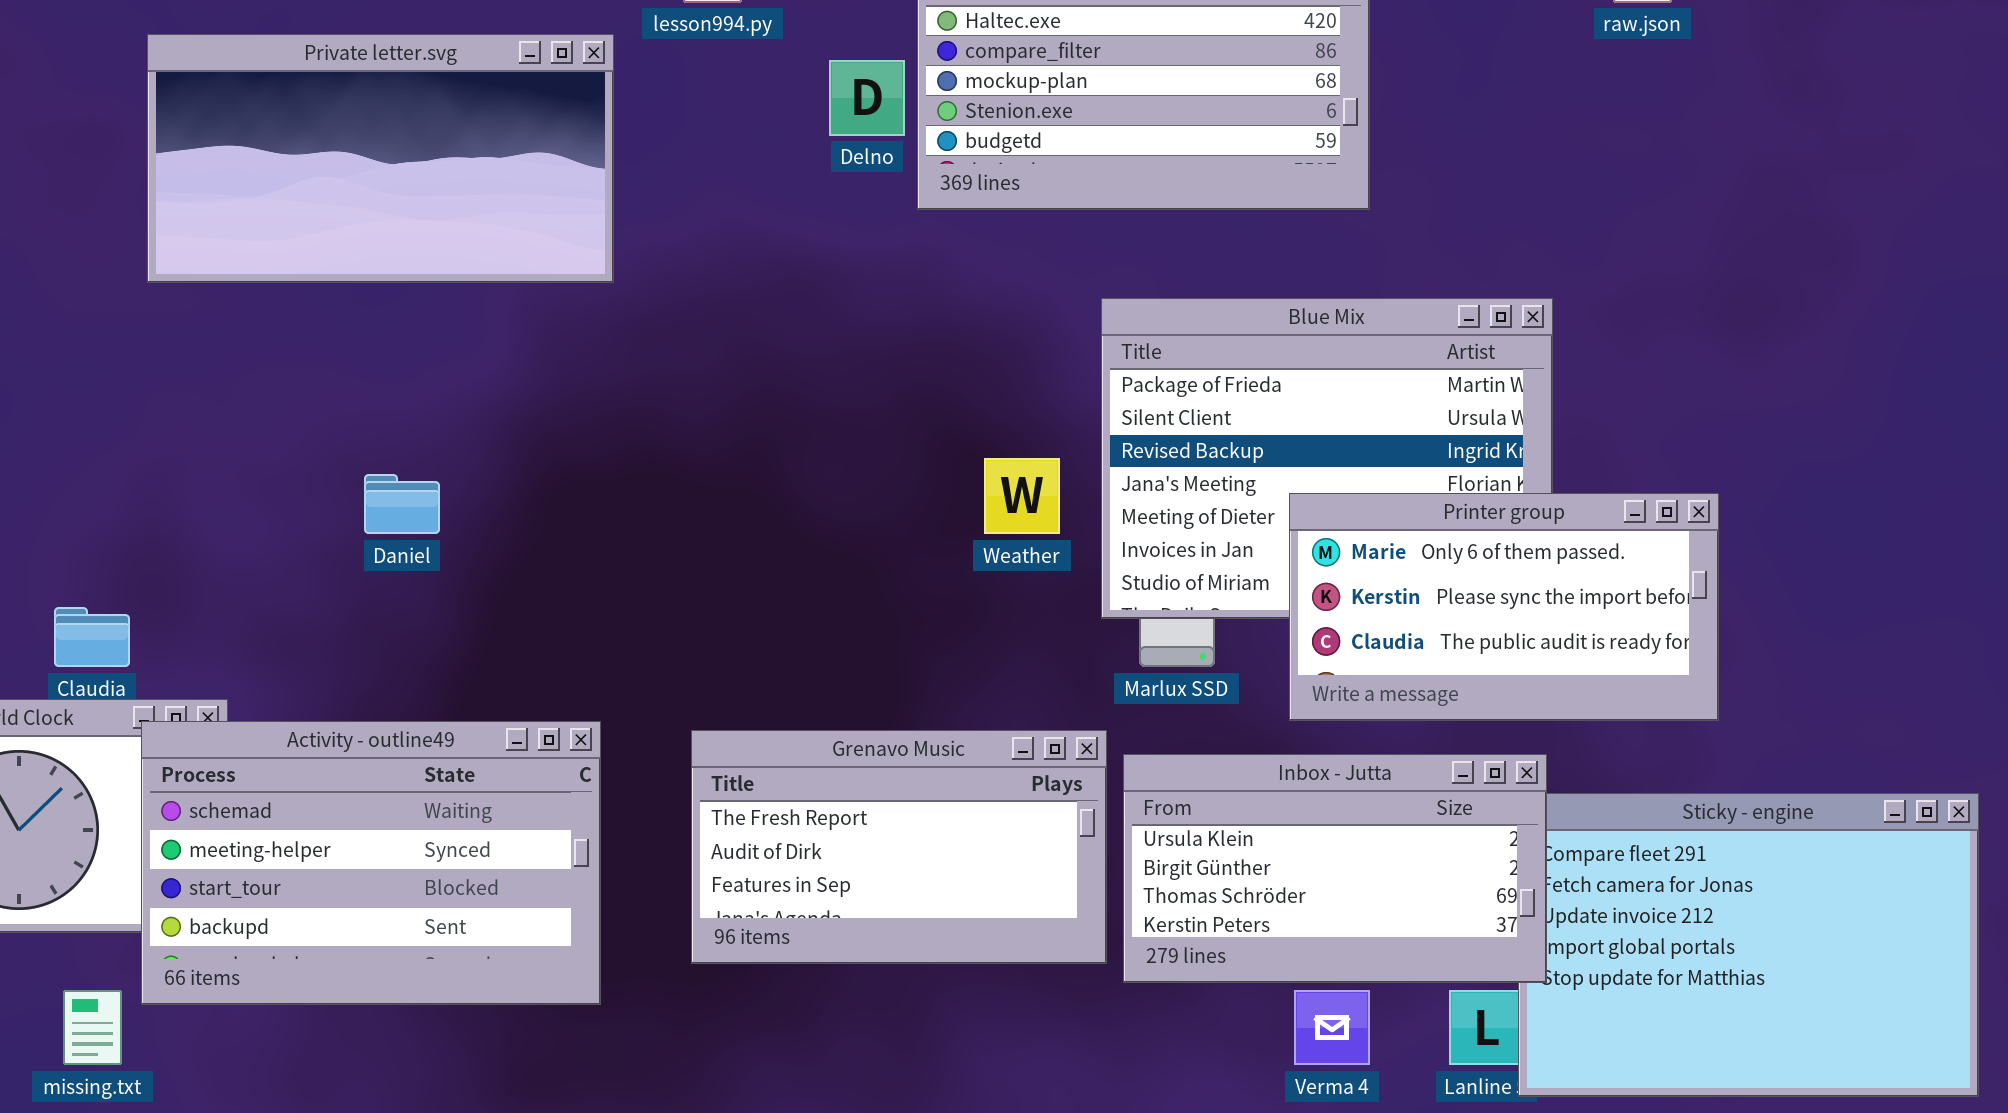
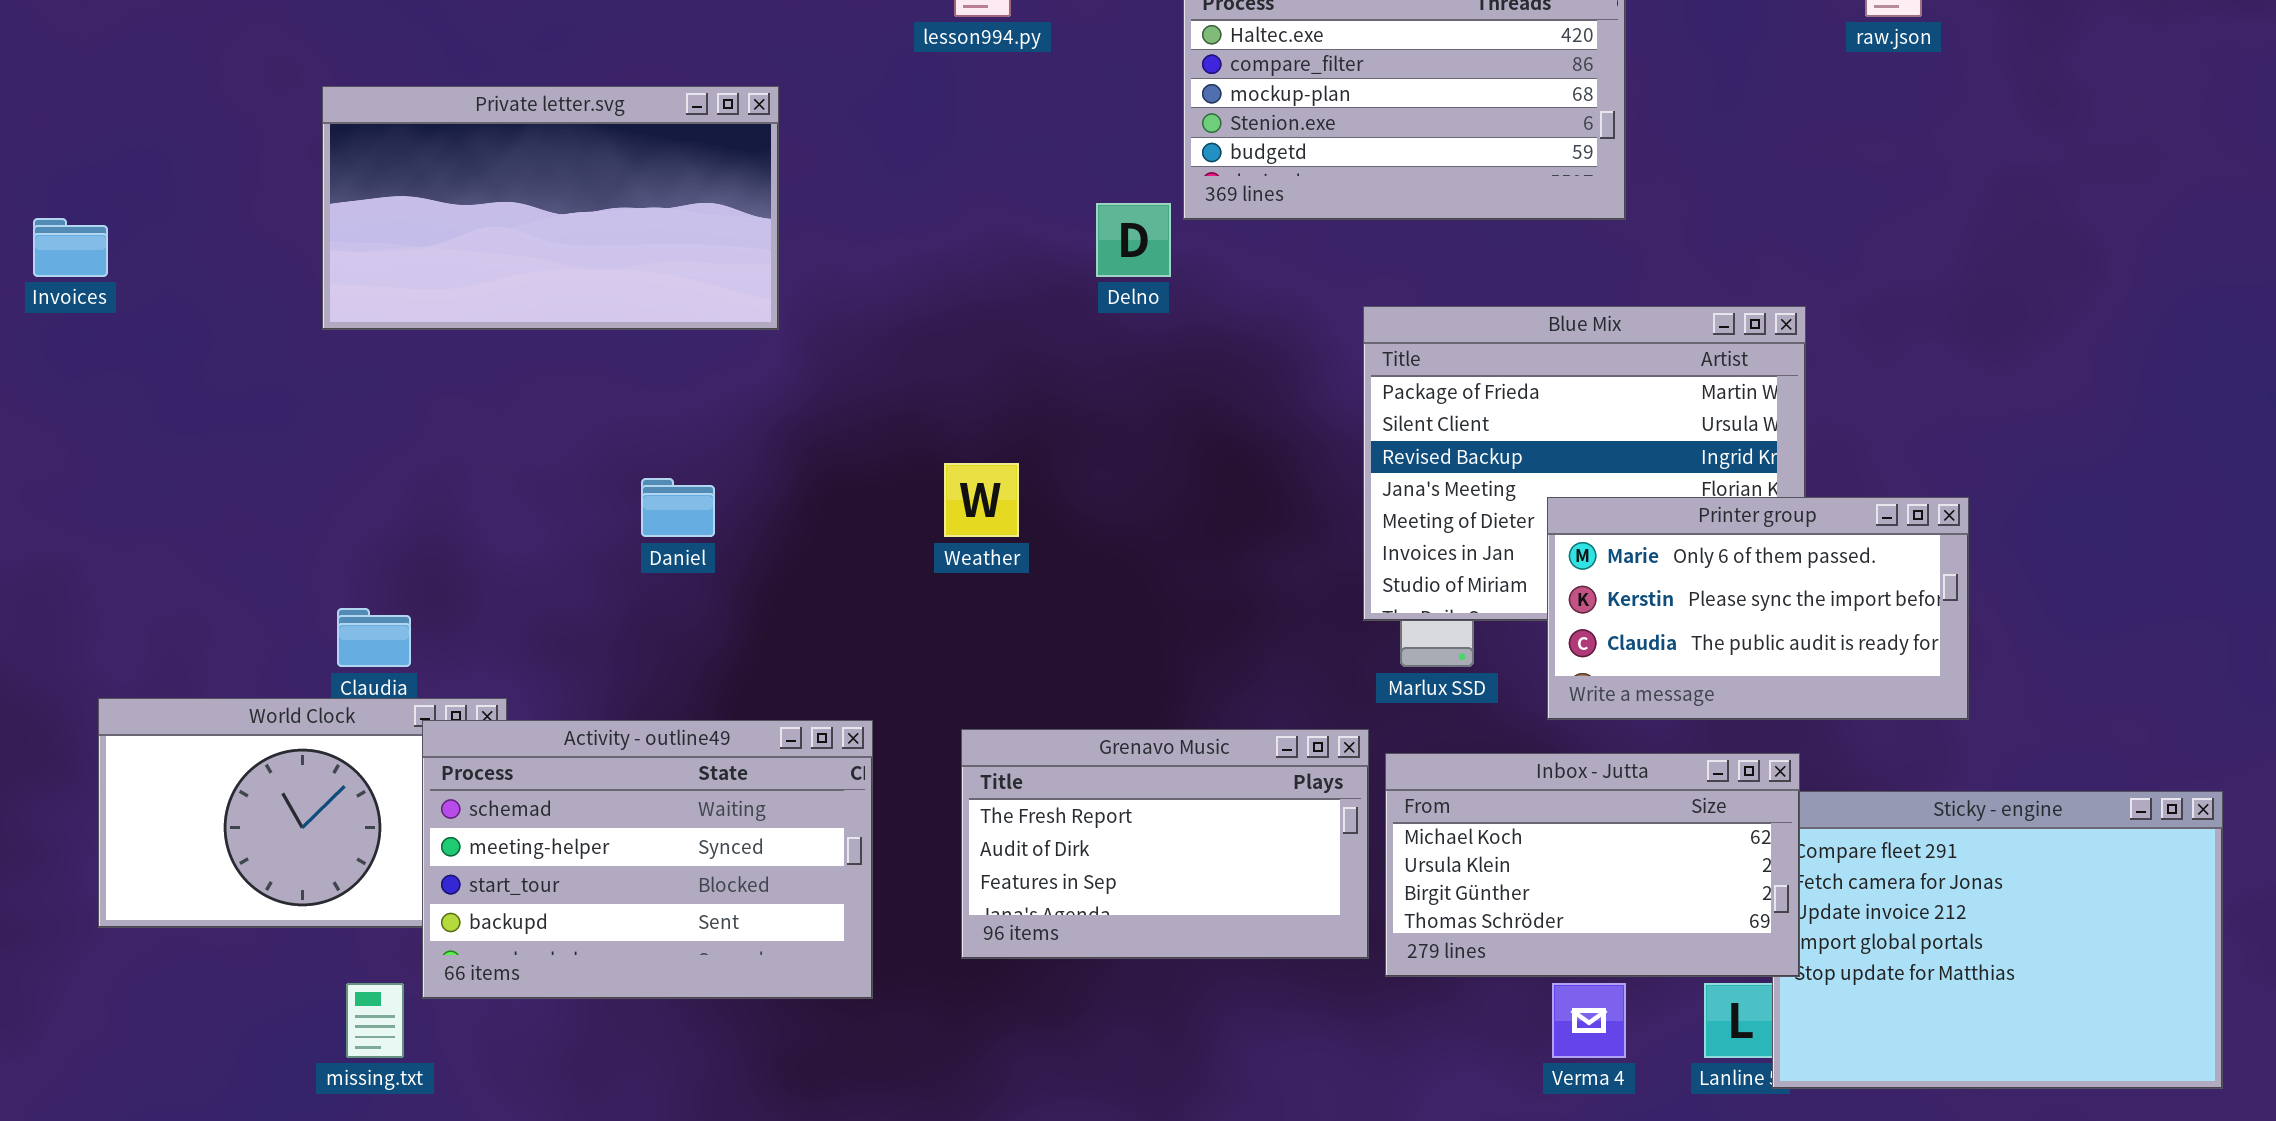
Private letter.svg: [147,34,614,283] -> [322,86,779,330], moved
Delno: [829,60,905,136] -> [1096,203,1171,277], moved
Weather: [984,458,1060,534] -> [944,463,1019,537], moved
Inbox - Jutta: [1123,754,1547,983] -> [1385,753,1800,977], scrolled up 1 row

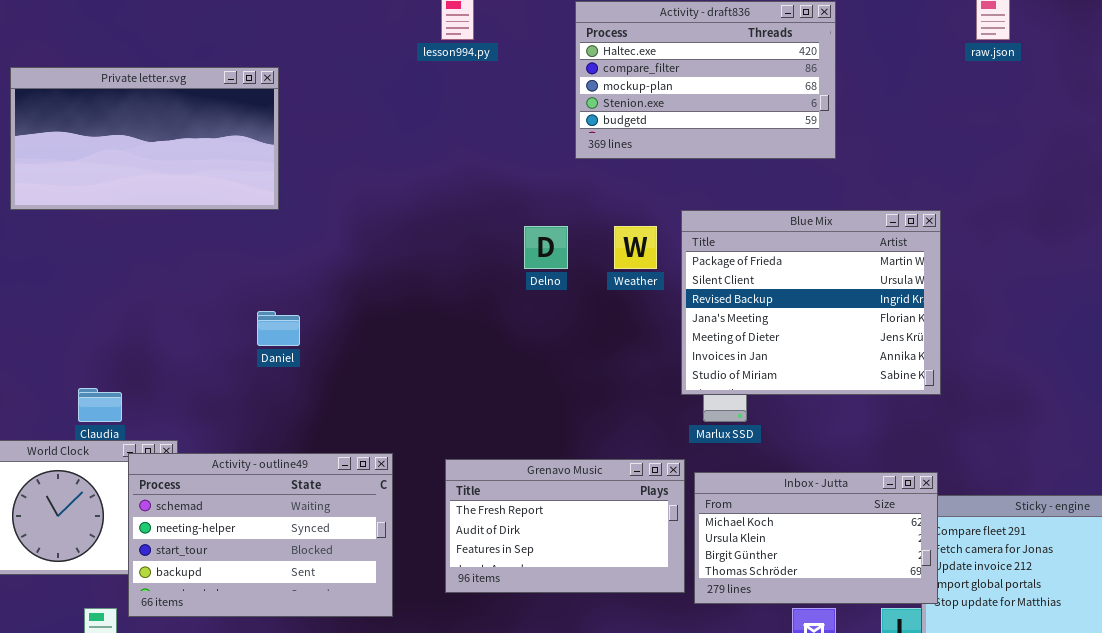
Private letter.svg: [322,86,779,330] -> [10,67,279,210], moved
Delno: [1096,203,1171,277] -> [524,226,568,269], moved
Weather: [944,463,1019,537] -> [614,226,657,269], moved
Printer group: [1547,497,1969,720] -> none, closed

